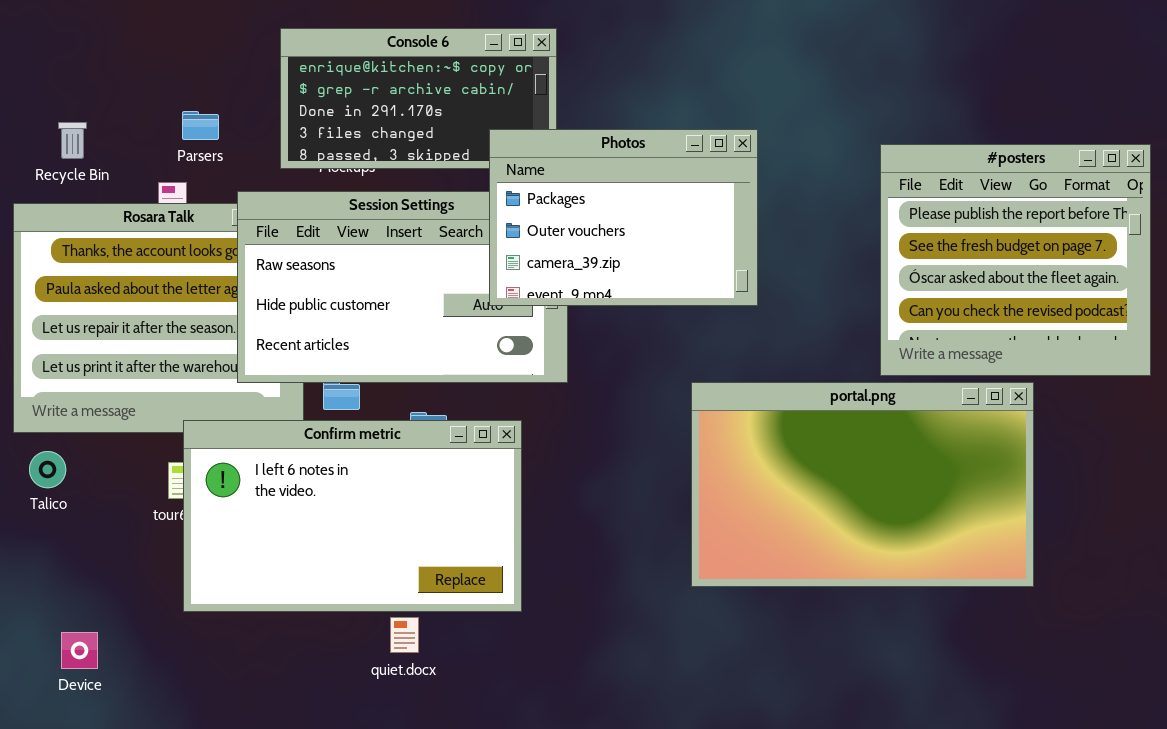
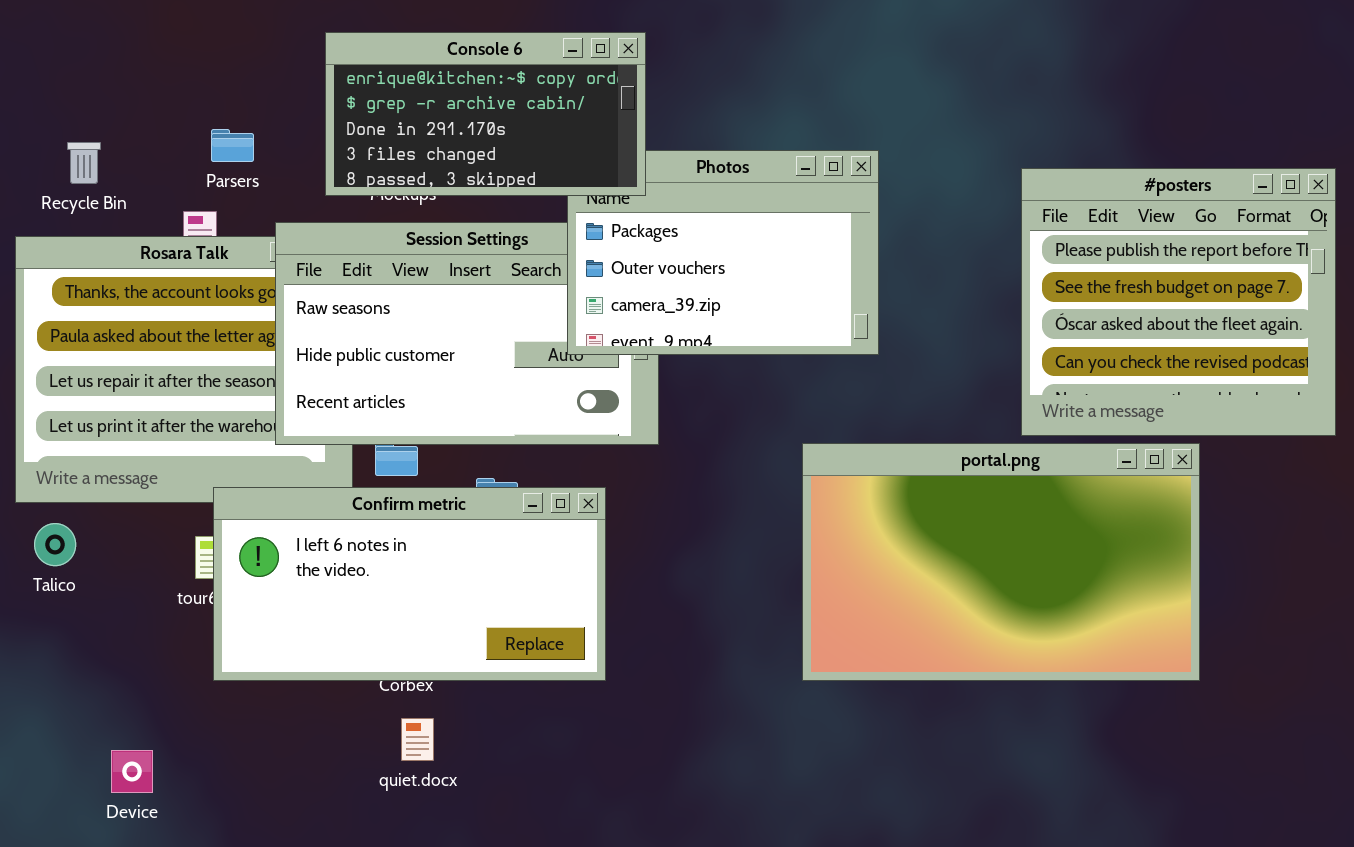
Console 6: [280,28,557,169] -> [325,32,646,196], raised
Confirm metric: [183,420,522,612] -> [213,487,606,681], resized
quiet.docx: [390,617,419,653] -> [401,718,434,761], moved
Device: [61,632,98,669] -> [111,750,153,793], moved

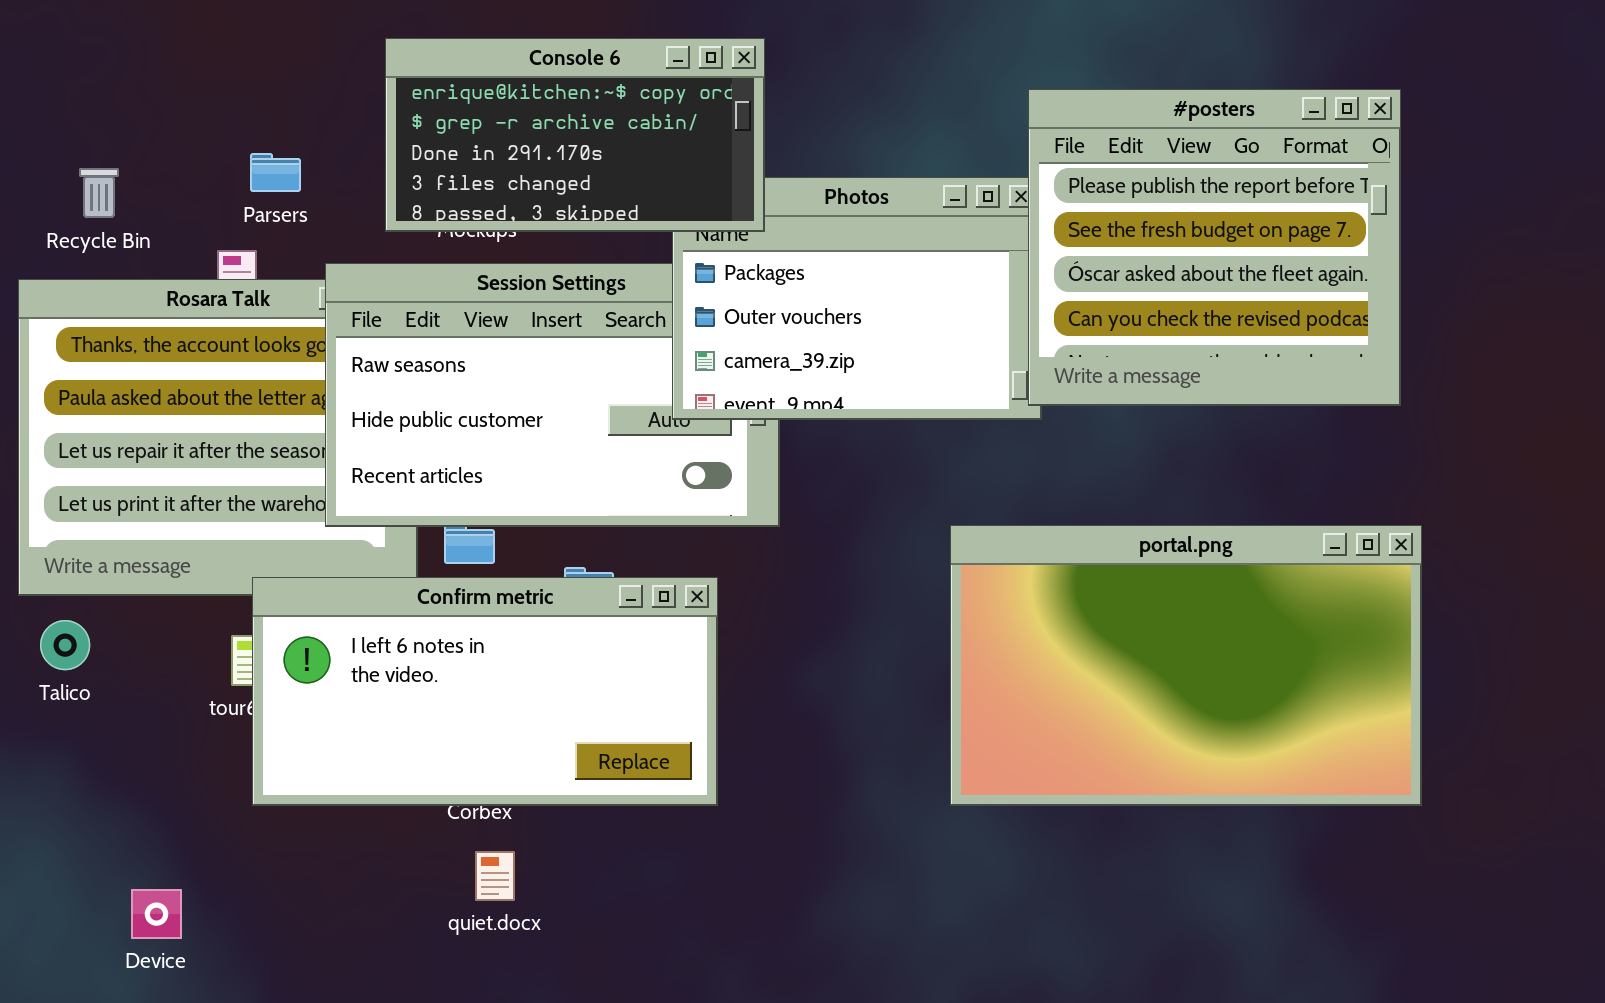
#posters: [1021,168,1336,436] -> [1028,89,1401,406], moved

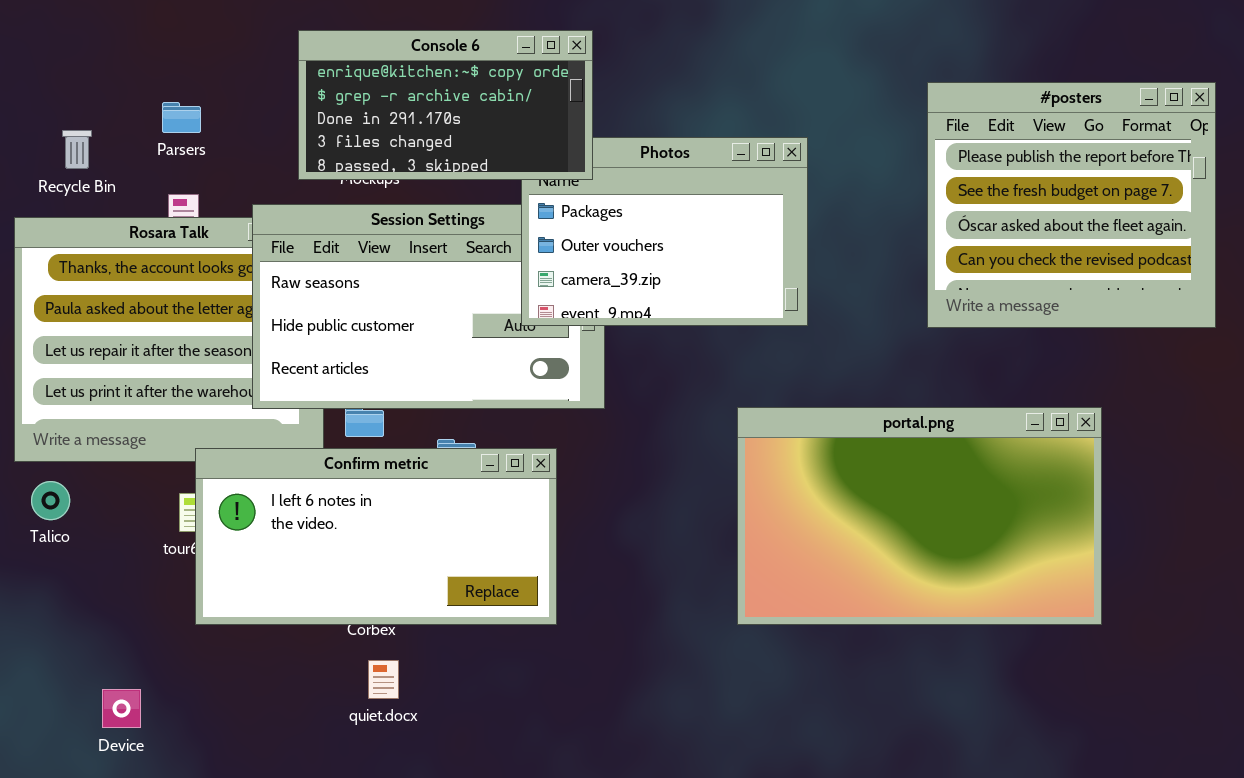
#posters: [1028,89,1401,406] -> [927,82,1216,328], moved
Parsers: [250,153,301,192] -> [162,102,201,133], moved

